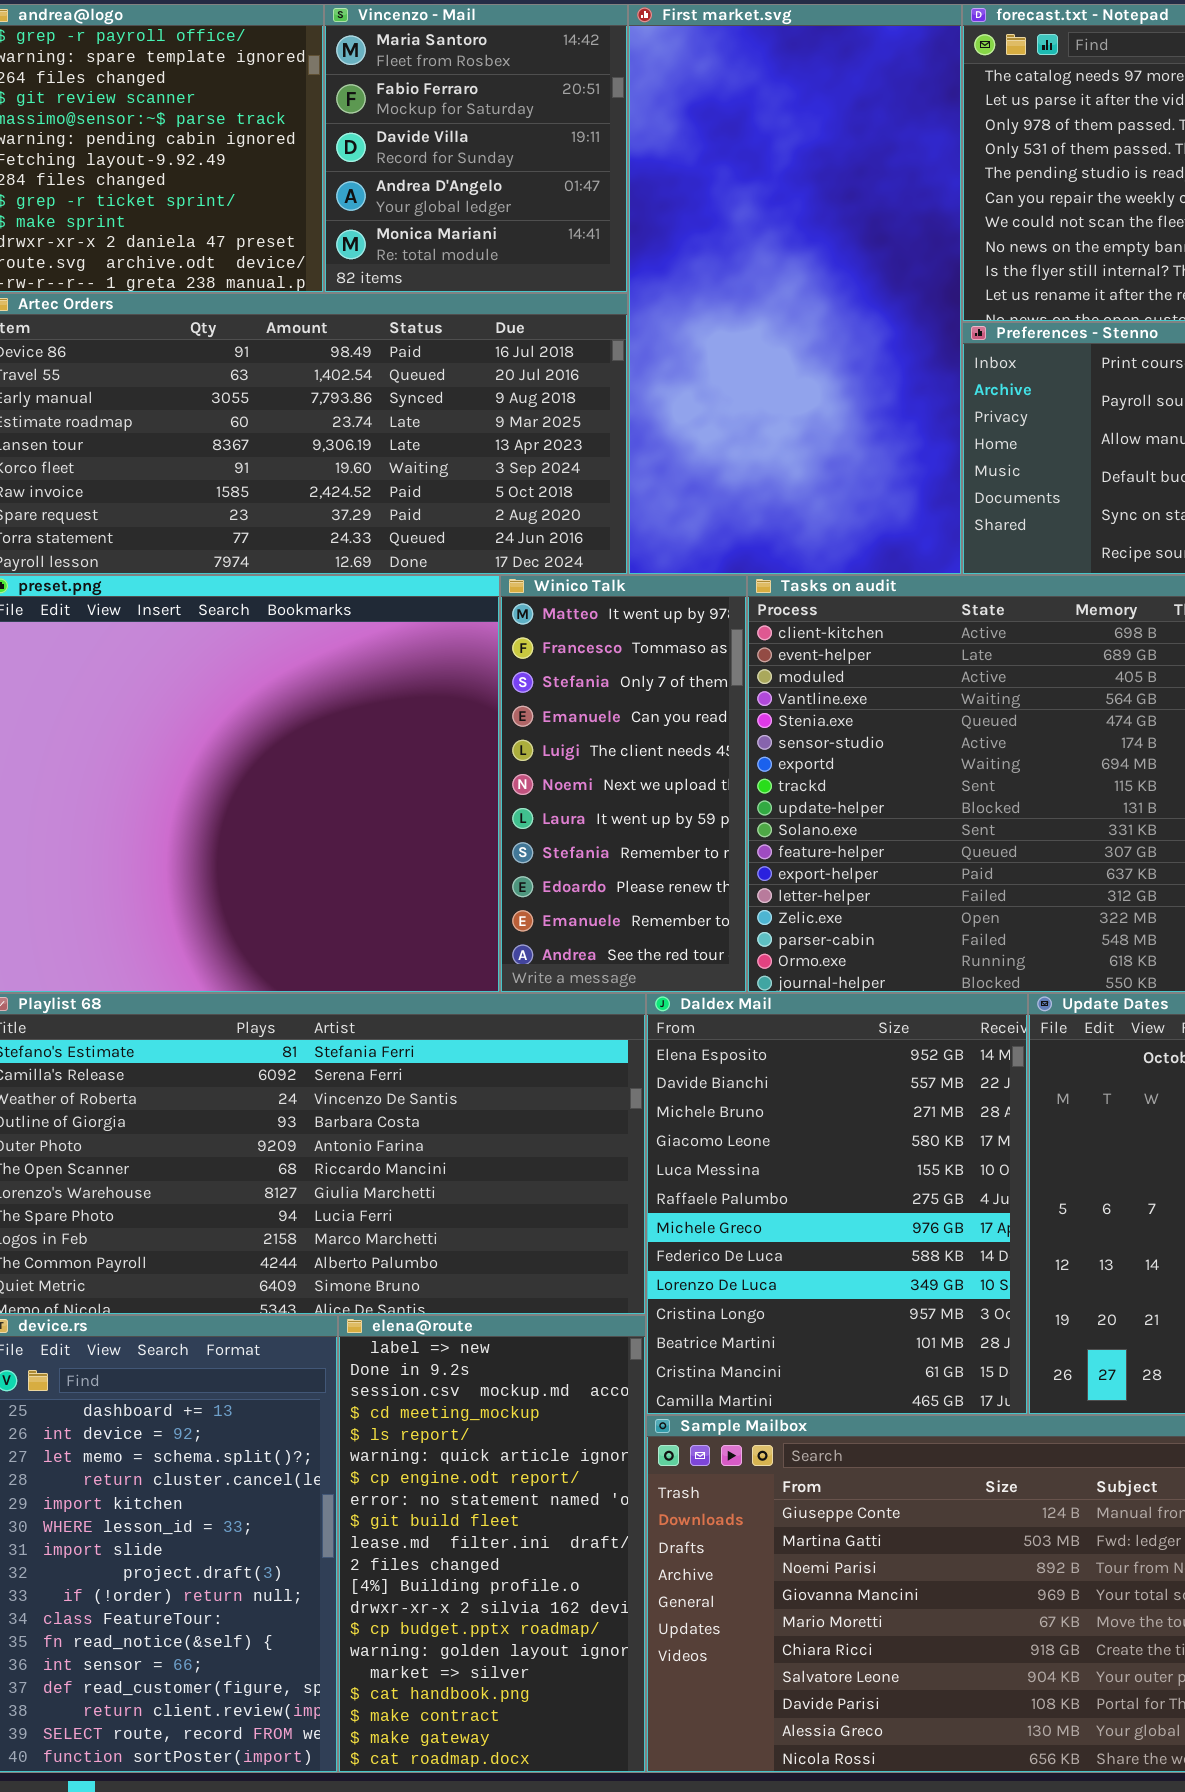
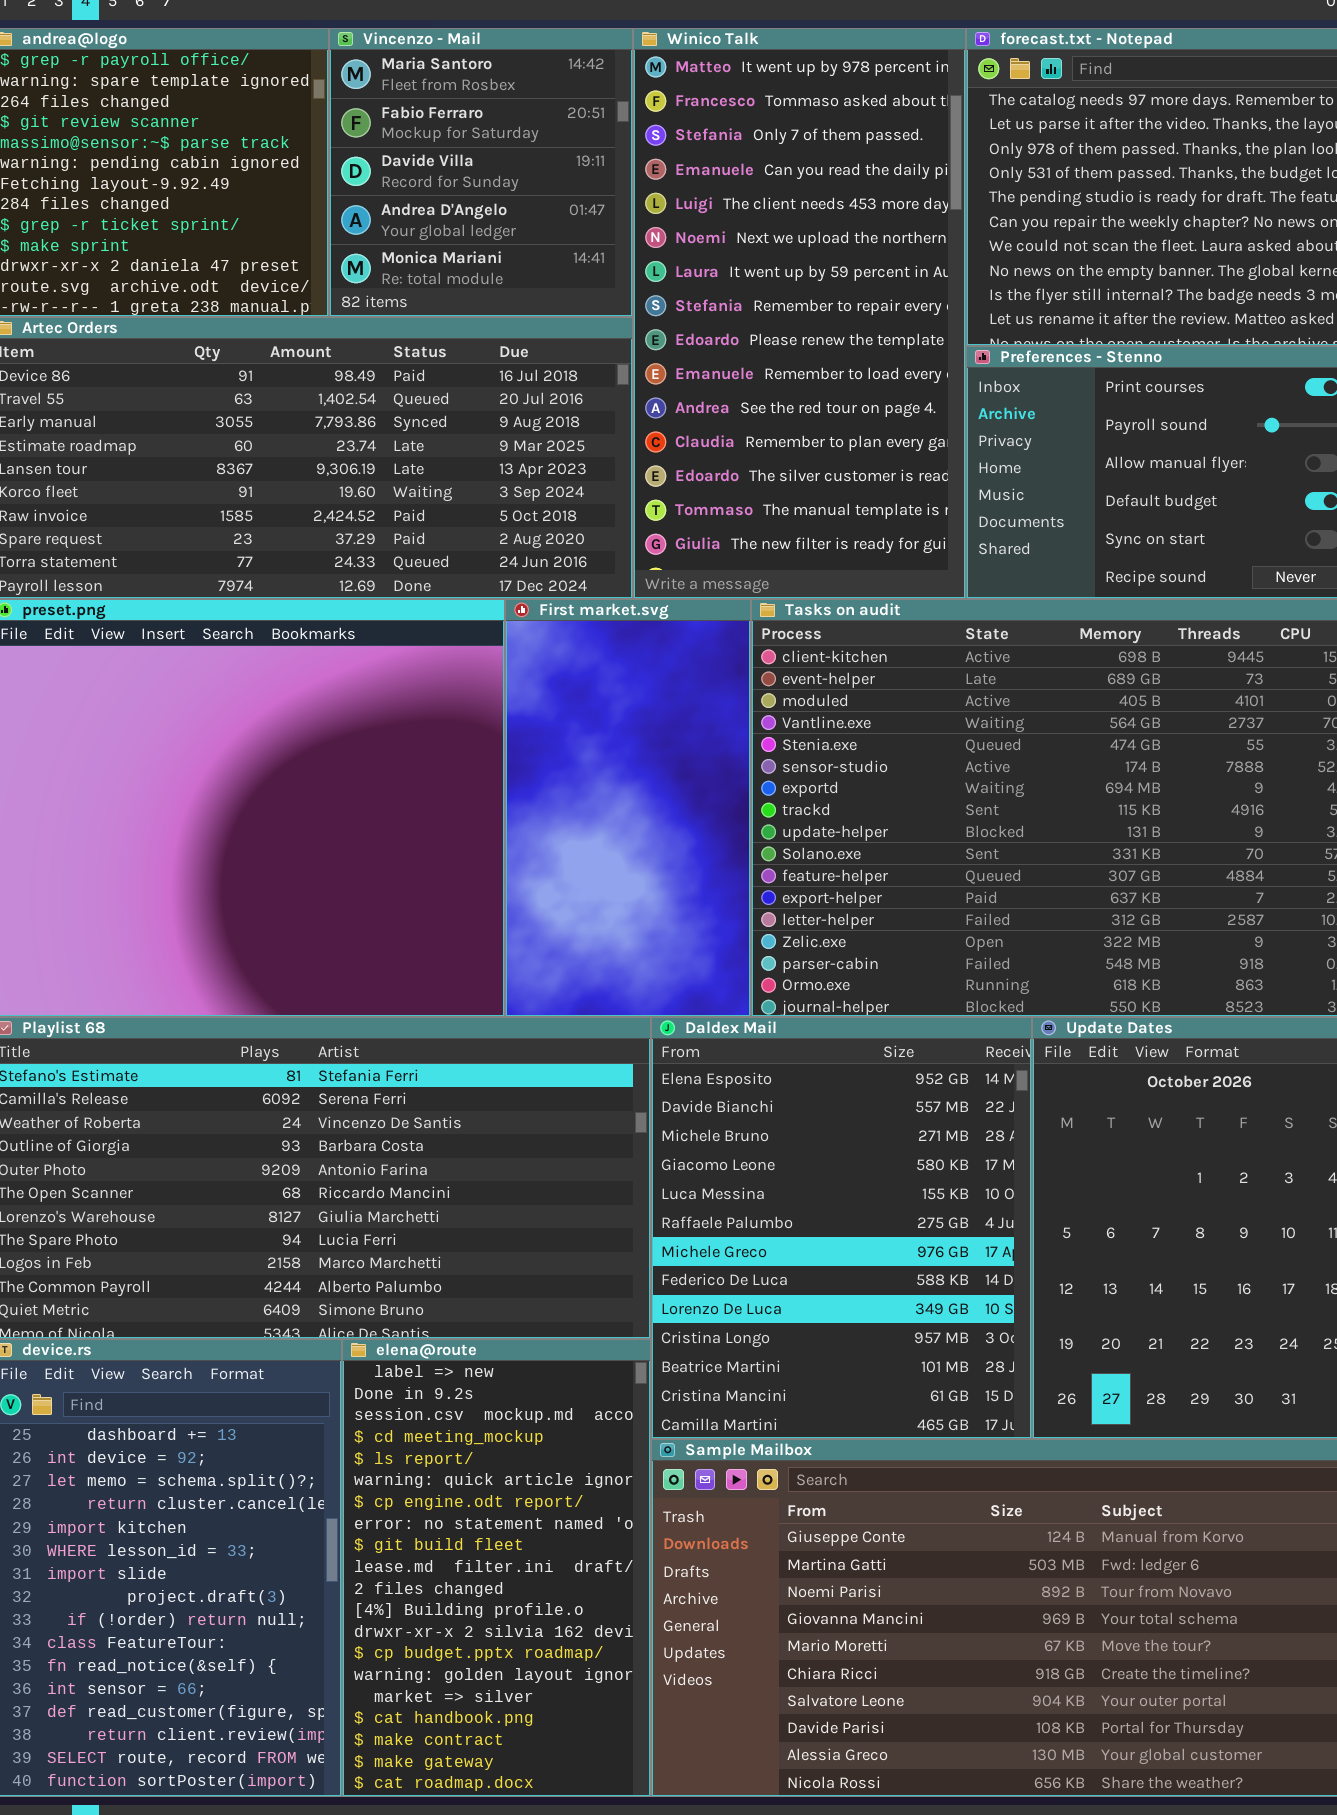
First market.svg: [628,4,962,575] -> [505,599,751,1017], moved, resized
Winico Talk: [500,575,747,993] -> [633,28,966,599], moved, resized

